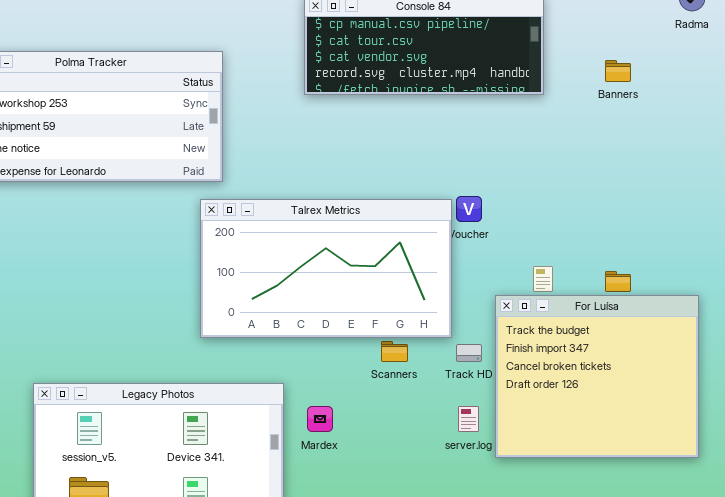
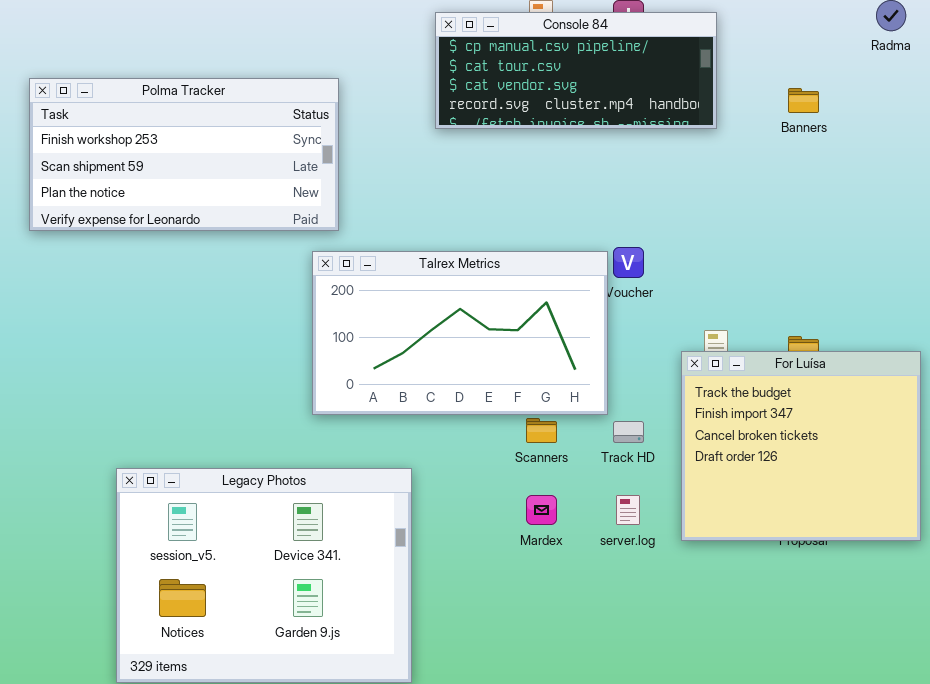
For Luísa: [495,295,699,458] -> [681,351,921,541], moved
Mardex: [307,406,333,432] -> [526,495,557,525], moved

